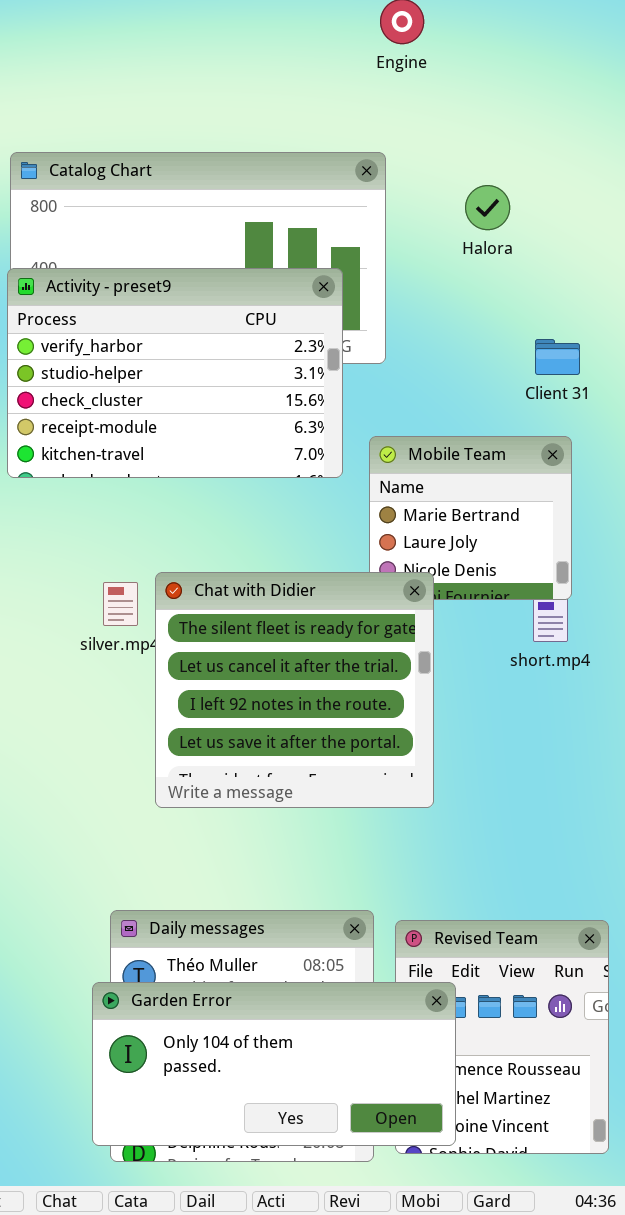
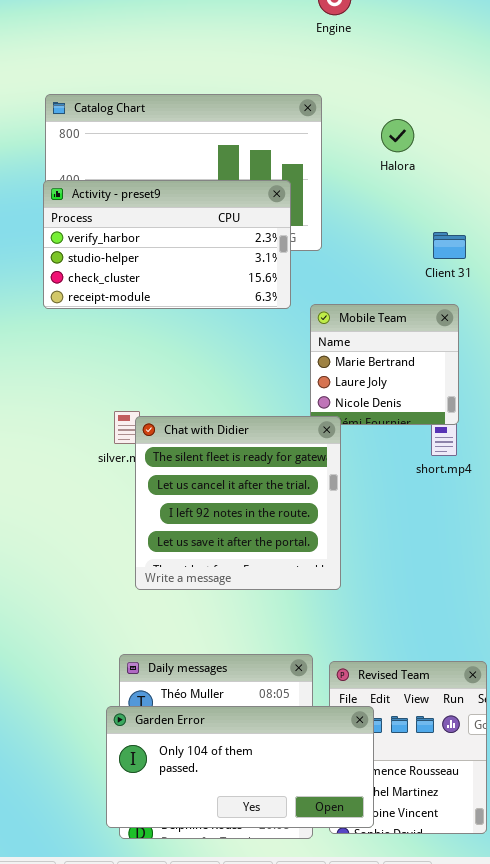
Activity - preset9: [7,268,343,478] -> [43,180,291,309], resized
Chat with Didier: [155,572,434,808] -> [135,416,341,590], moved

